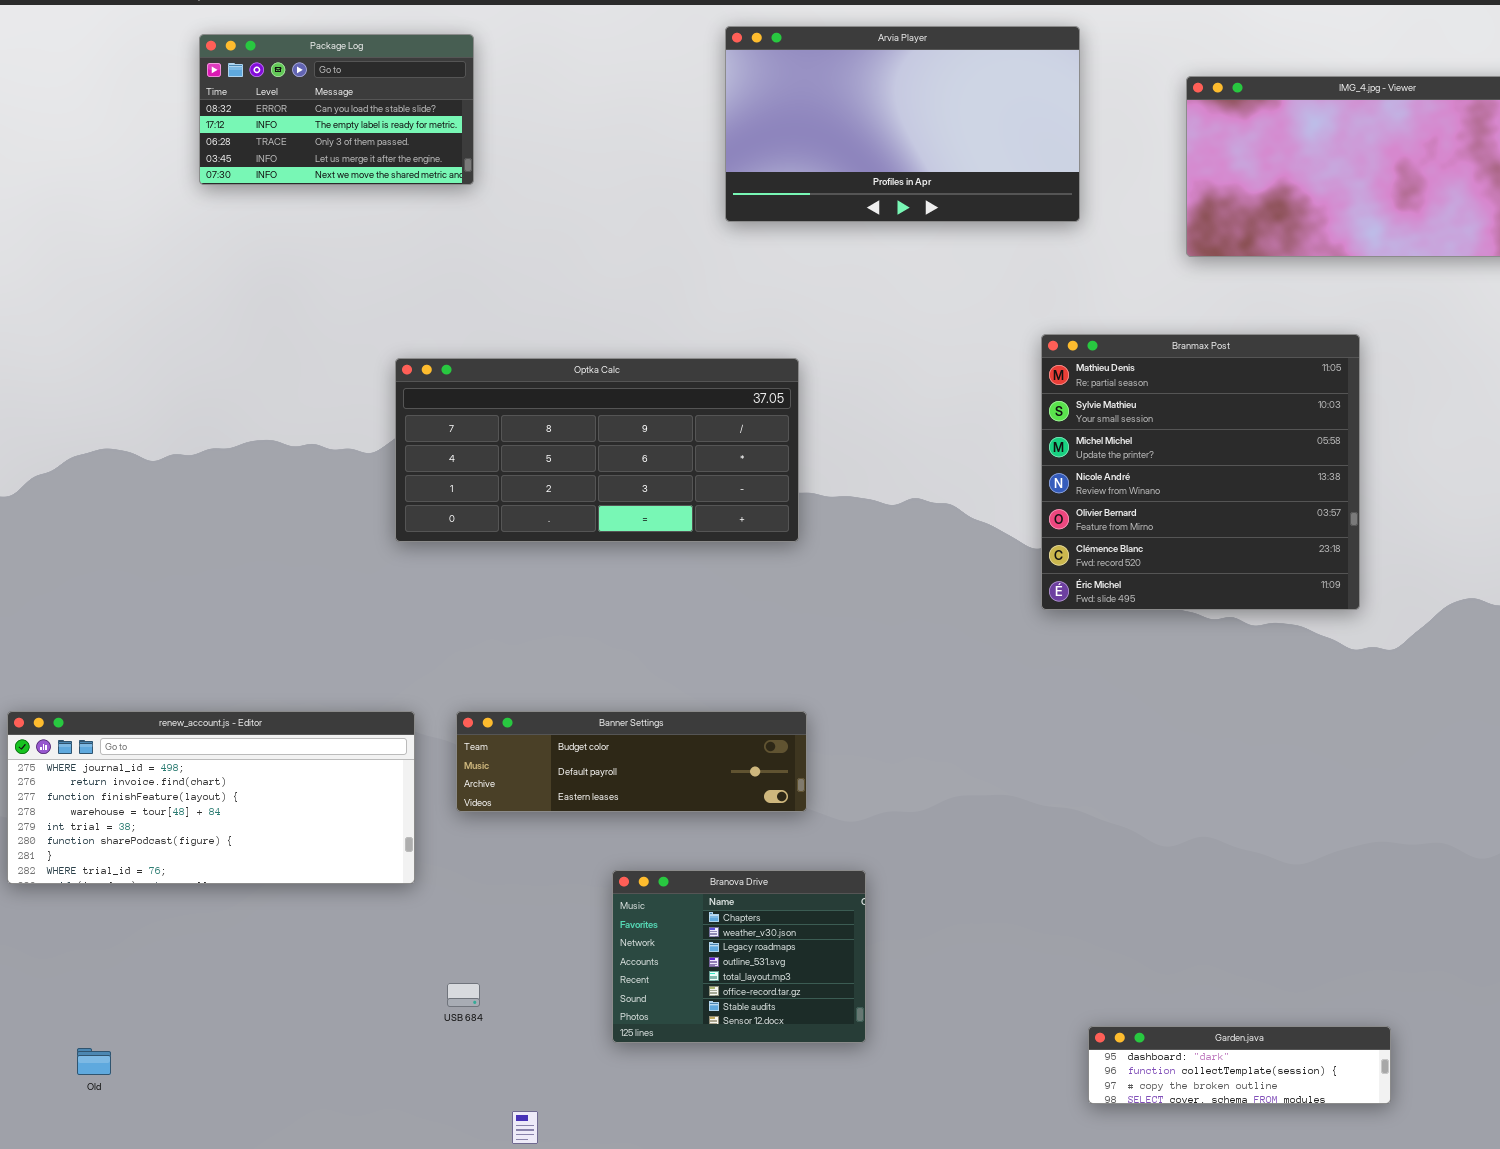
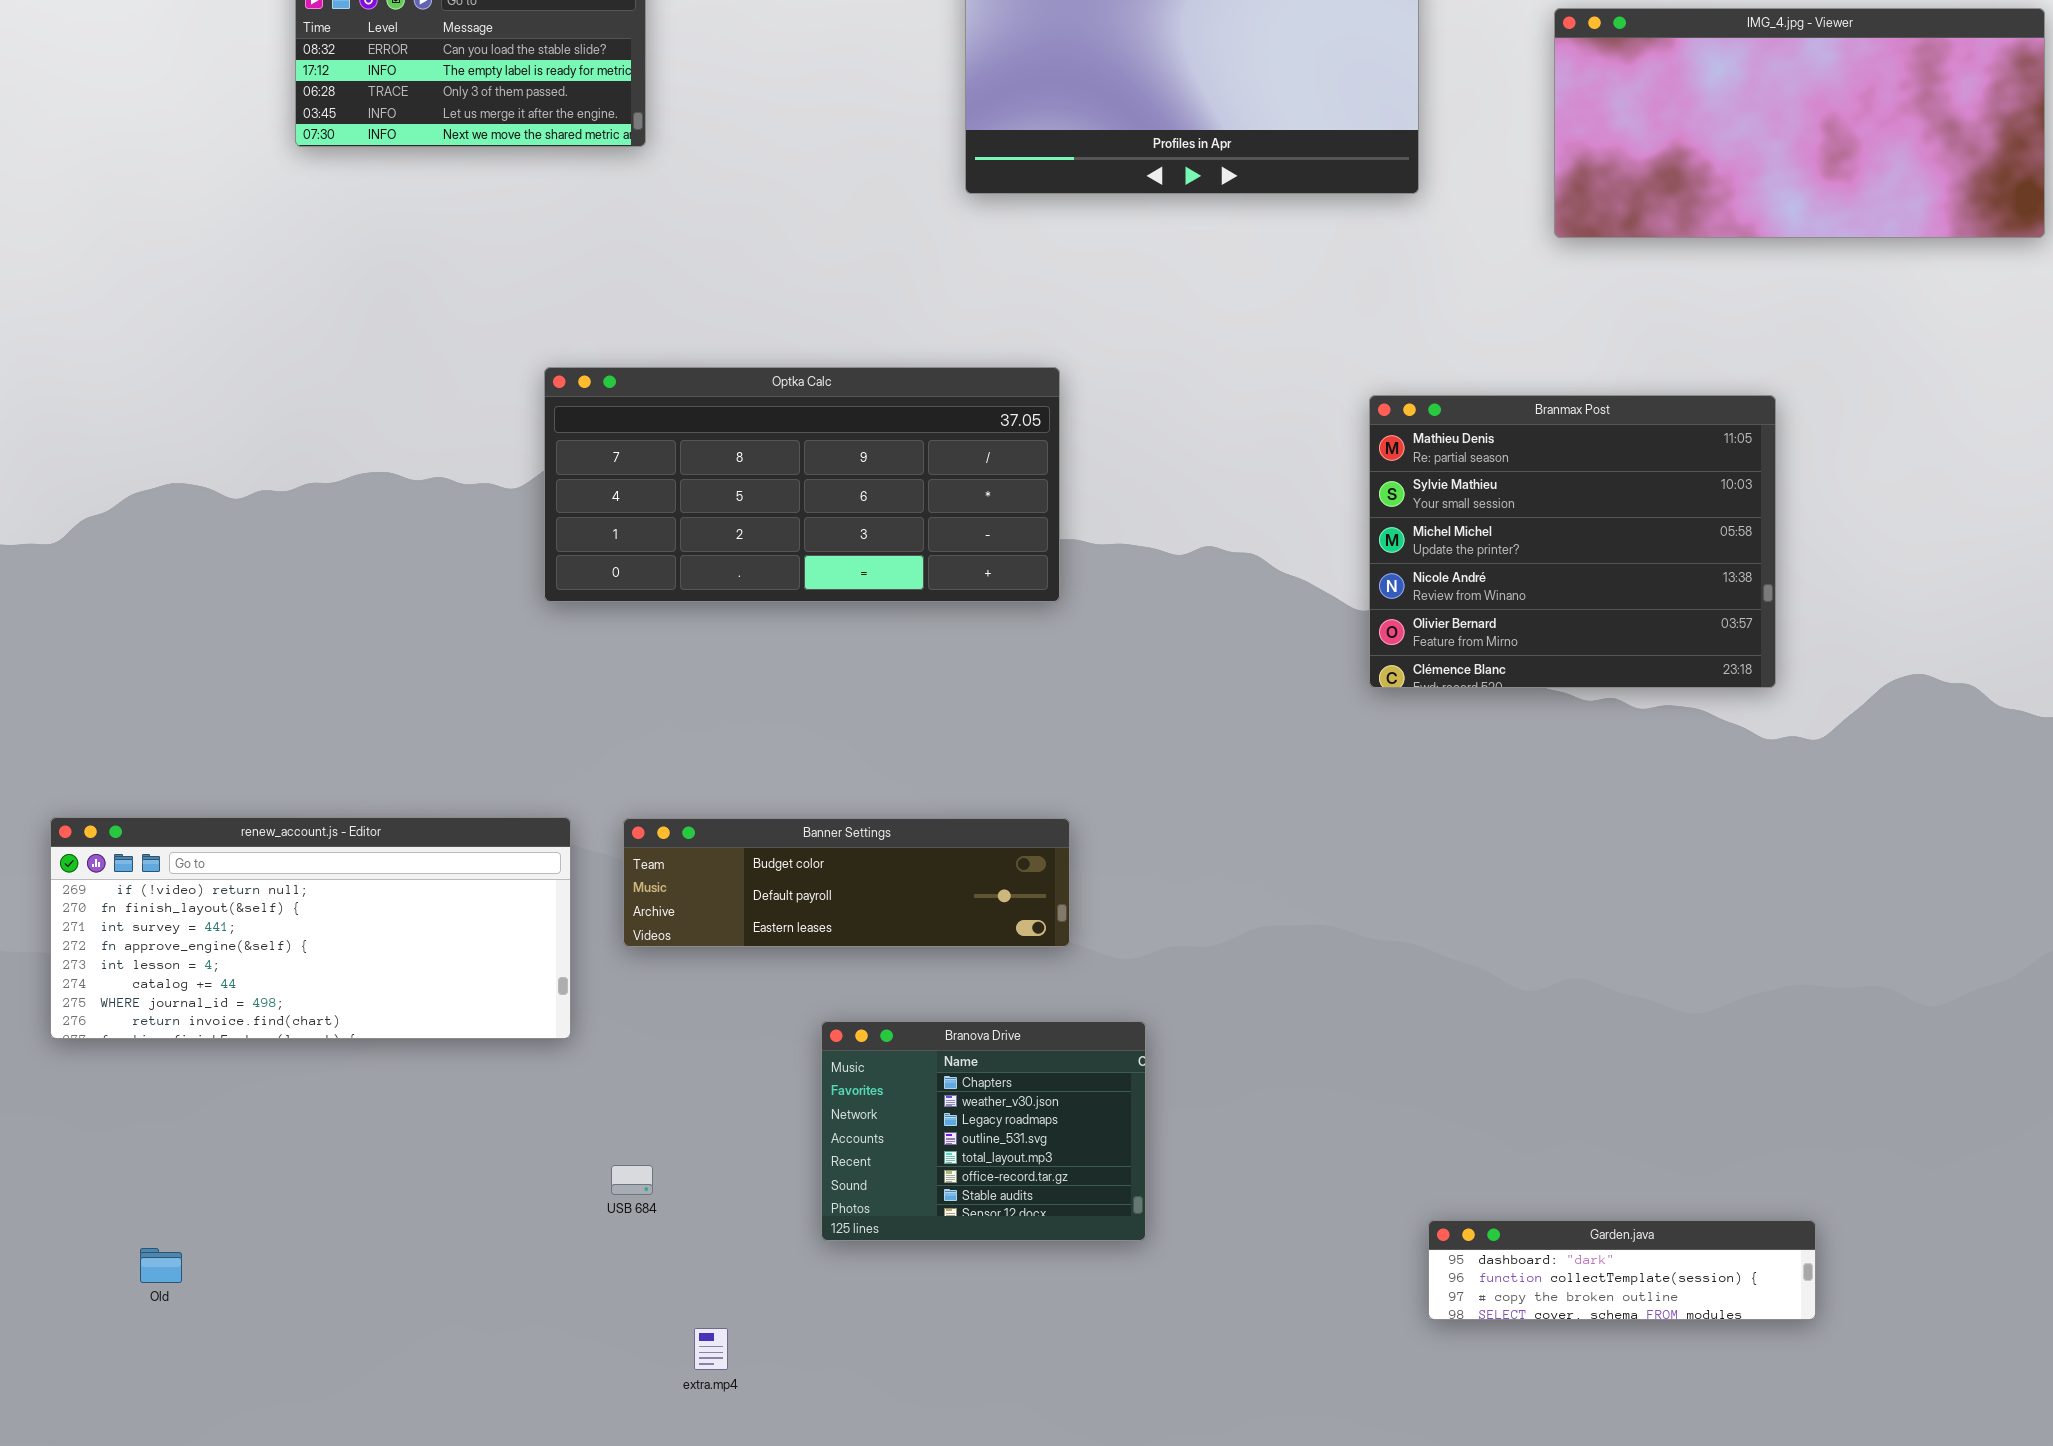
Branmax Post: [1041,334,1360,610] -> [1369,395,1776,688], resized
renew_account.js - Editor: [7,711,415,884] -> [50,817,571,1039], scrolled up 6 rows

